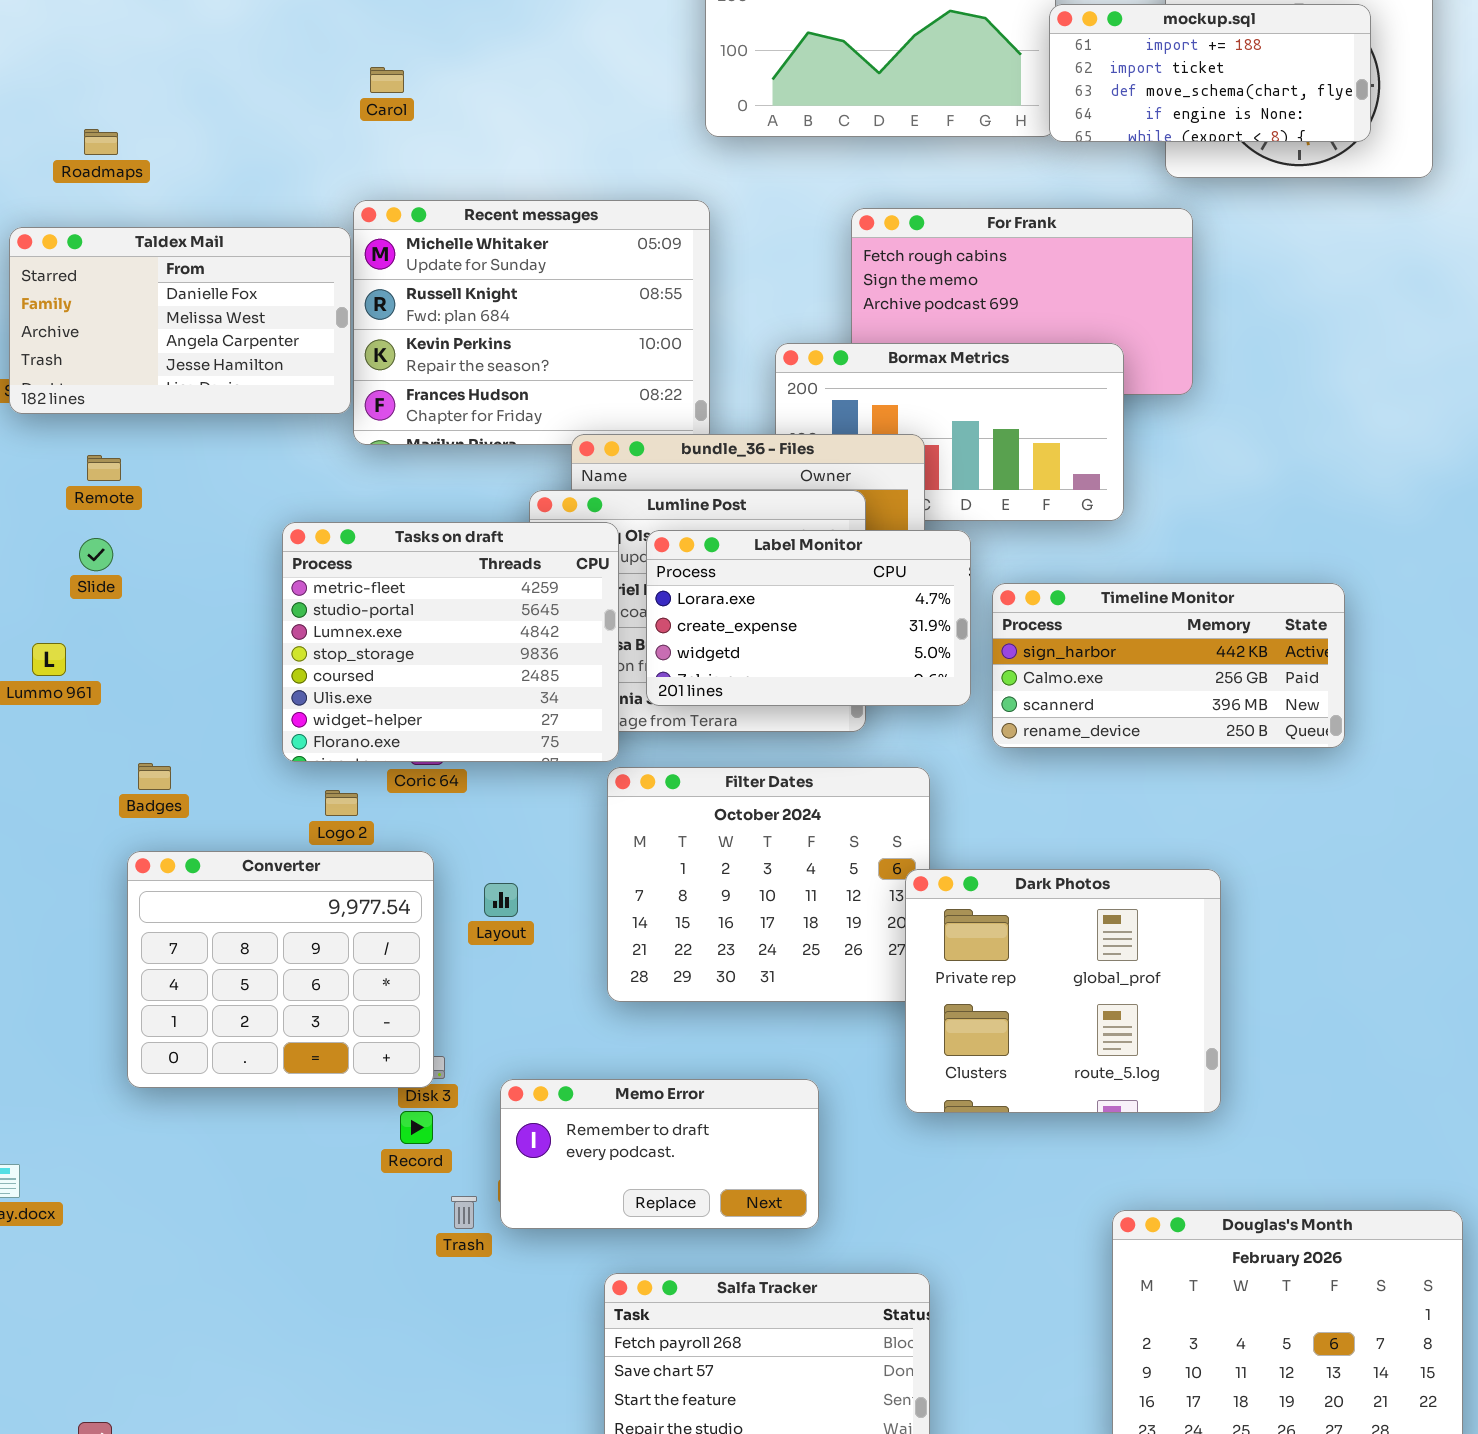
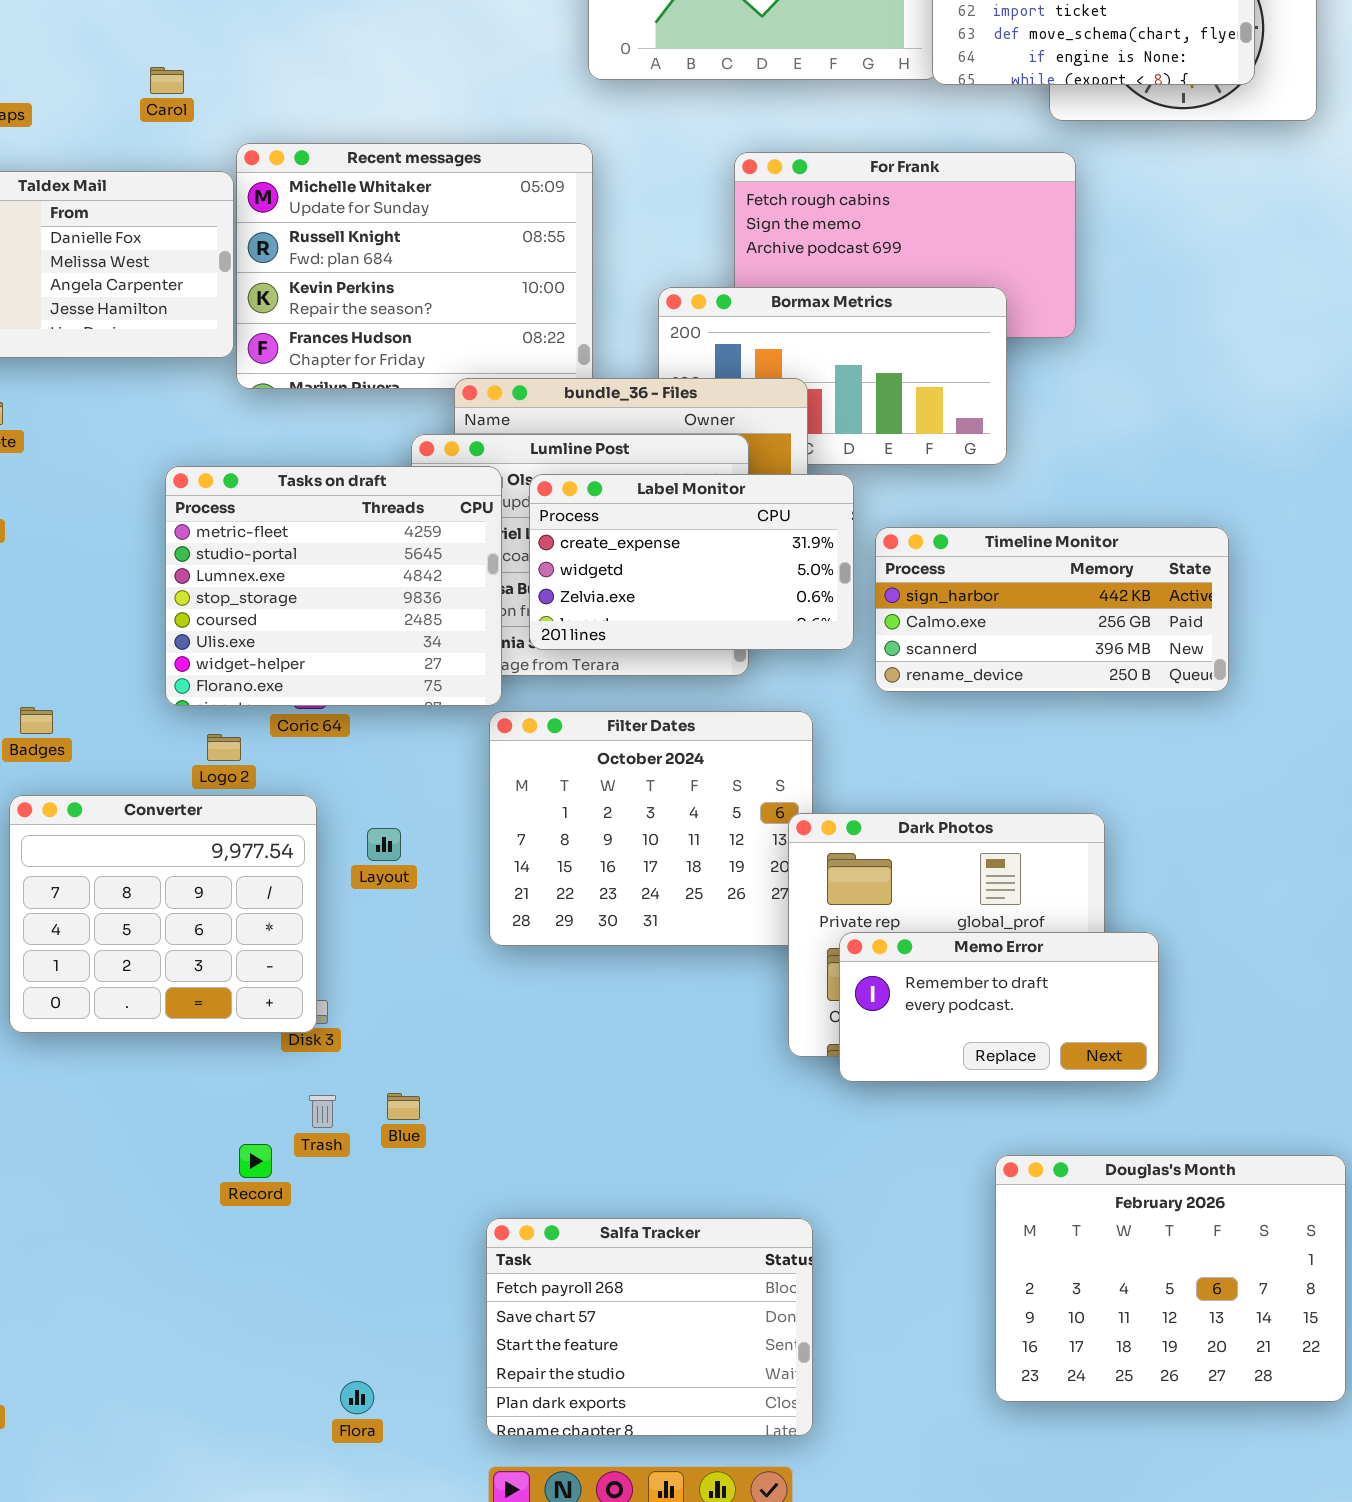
Carol: [370,67,404,93] -> [150,67,184,94], moved
Label Monitor: [646,530,971,706] -> [529,474,854,650], scrolled down 1 row
Memo Error: [500,1079,819,1229] -> [839,932,1159,1082], moved
Record: [400,1111,433,1144] -> [239,1144,272,1178], moved
Trash: [451,1196,477,1229] -> [309,1095,336,1128], moved

